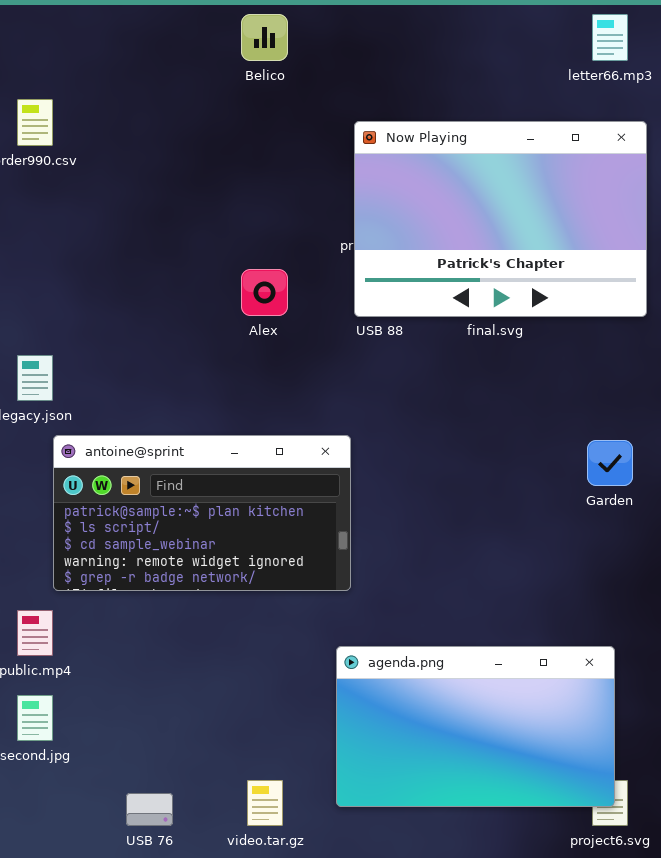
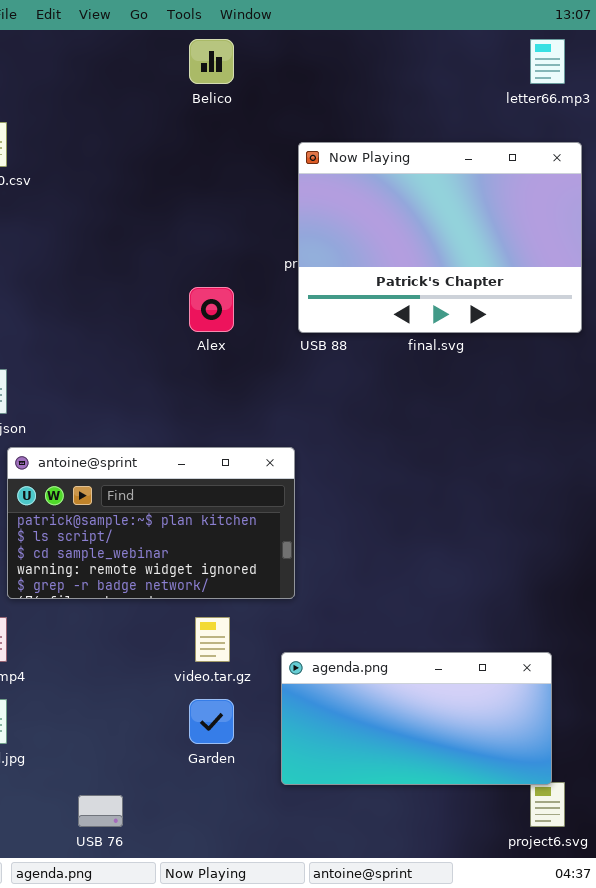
Garden: [587,440,633,486] -> [189,699,234,744], moved
agenda.png: [336,646,615,807] -> [281,652,552,785], resized
video.tar.gz: [247,780,283,826] -> [195,617,230,662], moved

